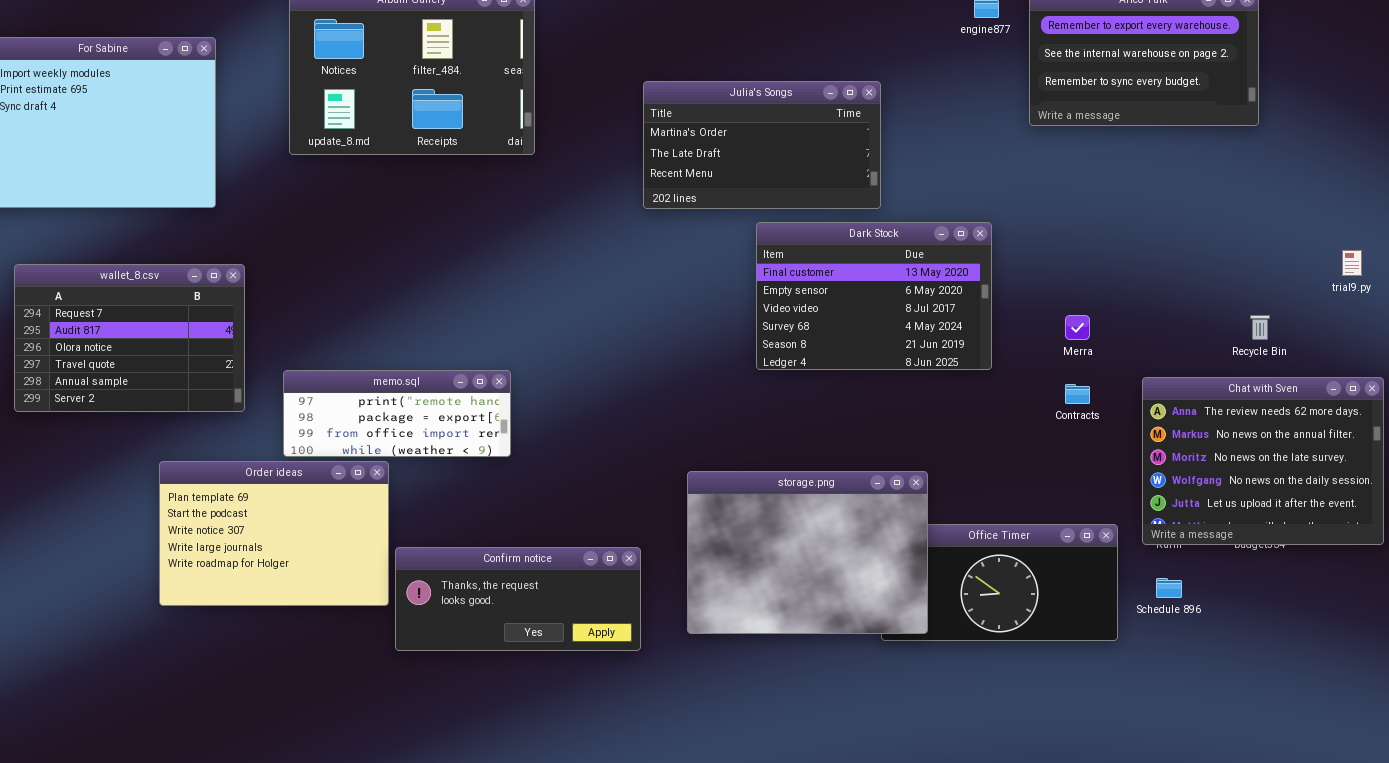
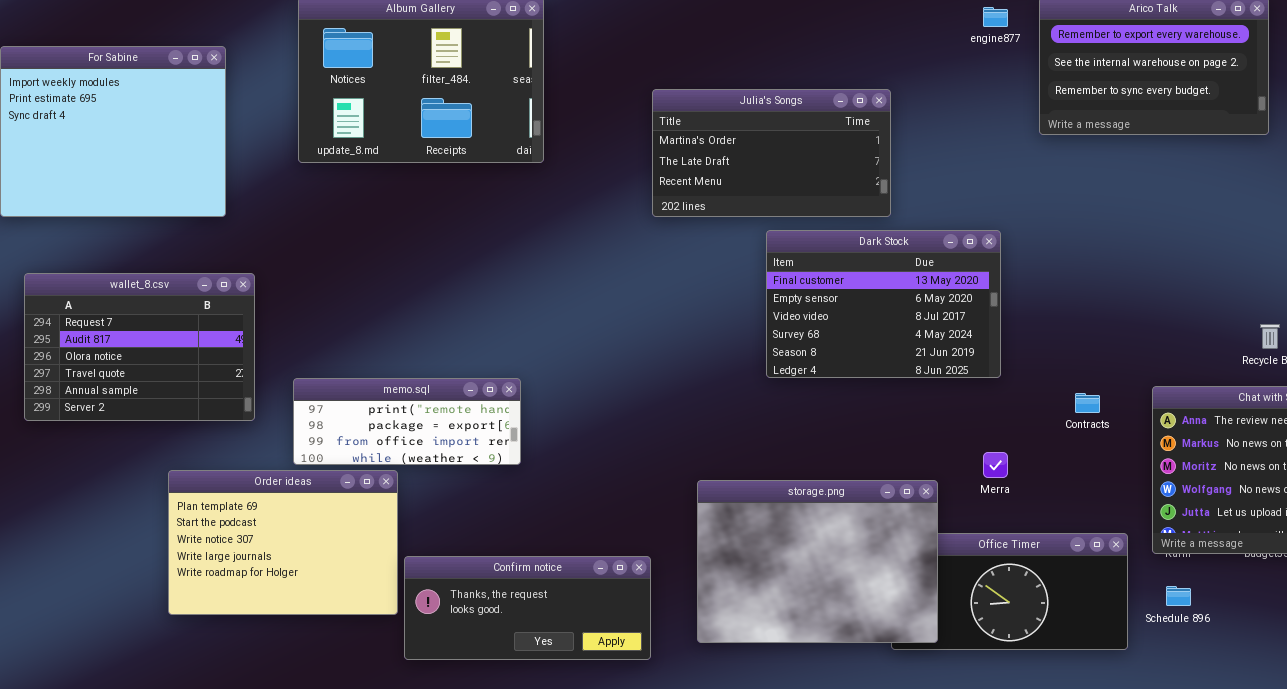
Merra: [1065,315,1090,340] -> [983,452,1008,478], moved

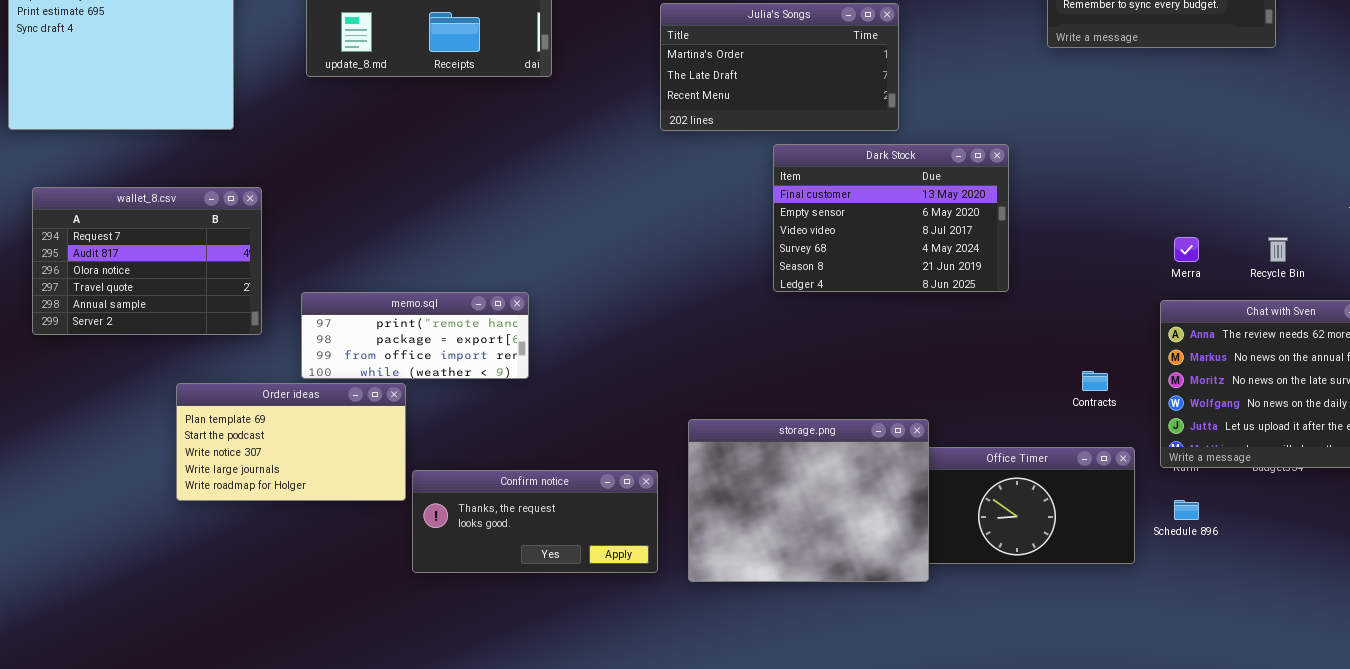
Contracts: [1075,393,1100,413] -> [1082,371,1108,391], moved
Merra: [983,452,1008,478] -> [1174,237,1199,262], moved
Order ideas: [168,470,398,615] -> [176,383,406,501], resized
storage.png: [697,480,938,643] -> [688,419,929,582], moved

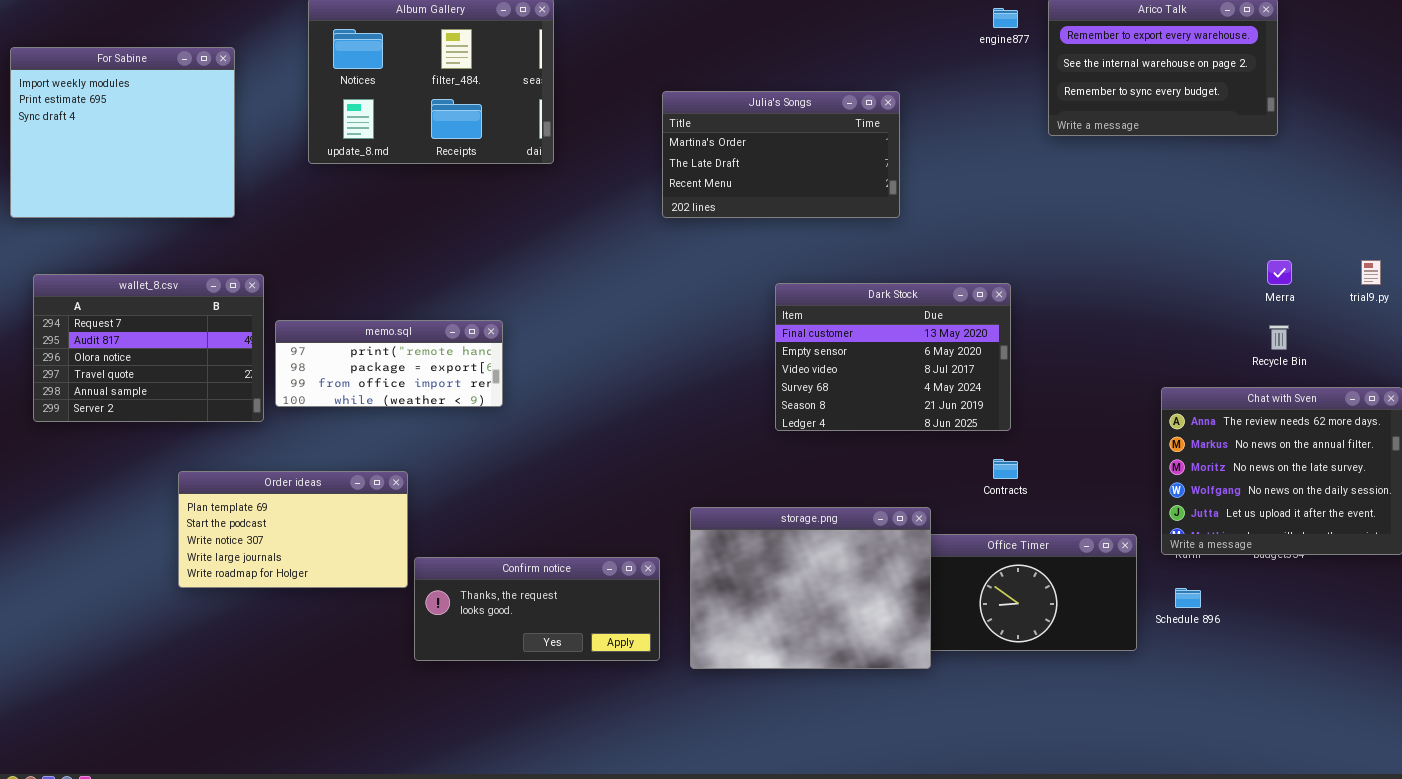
Dark Stock: [773,144,1009,292] -> [775,283,1011,431], moved
Merra: [1174,237,1199,262] -> [1267,260,1292,285], moved
memo.sql: [301,292,529,379] -> [275,320,503,407], moved
Contracts: [1082,371,1108,391] -> [993,459,1018,479], moved

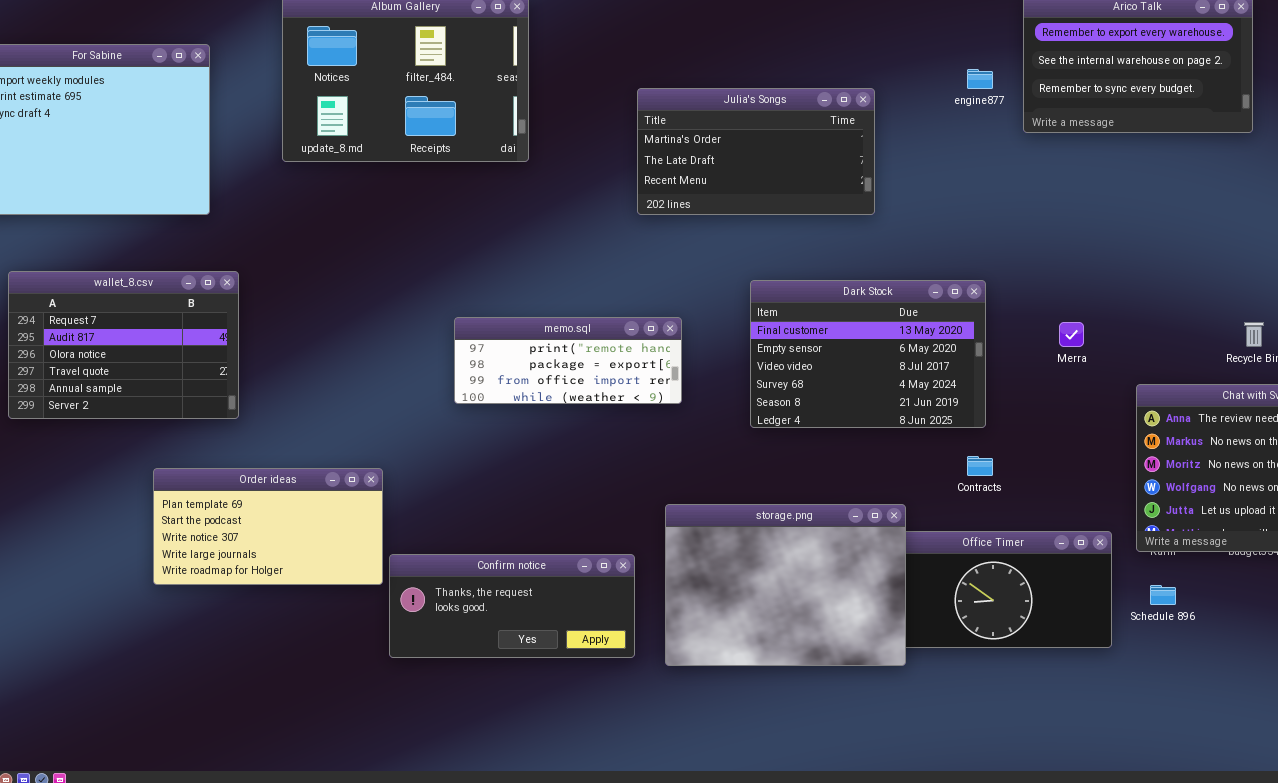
engine877: [993,8,1018,28] -> [967,69,993,89], moved
Merra: [1267,260,1292,285] -> [1059,322,1084,347], moved
memo.sql: [275,320,503,407] -> [454,317,682,404], moved

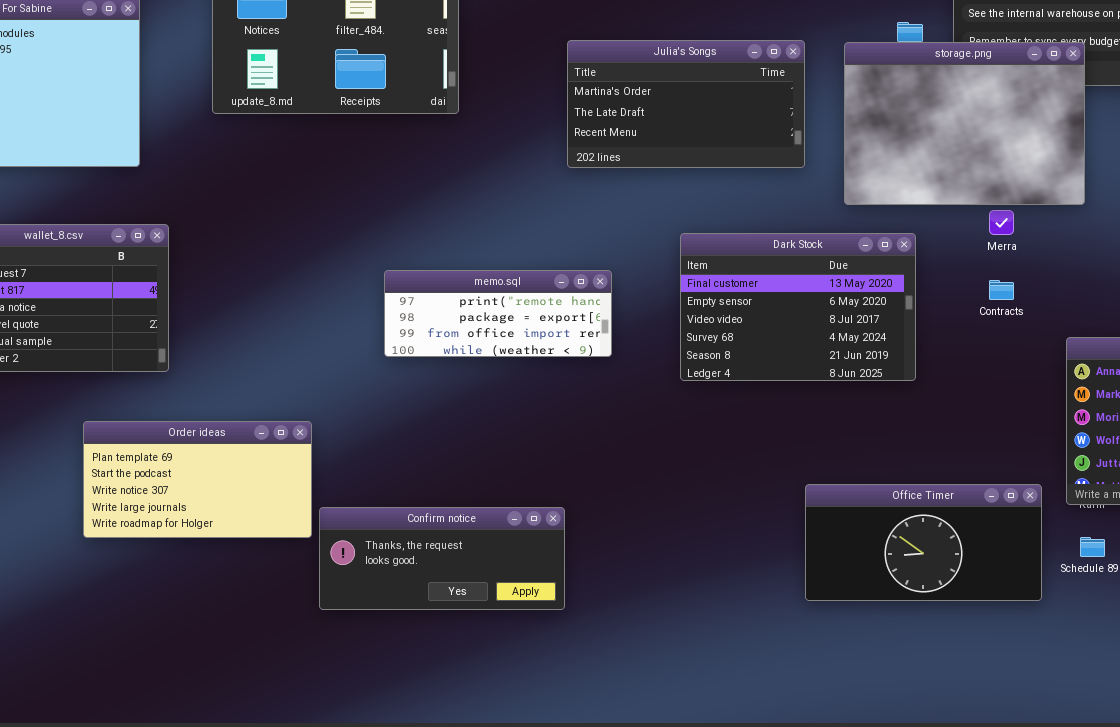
Merra: [1059,322,1084,347] -> [989,210,1014,235], moved
Contracts: [967,456,993,476] -> [989,280,1014,300], moved
storage.png: [665,504,906,666] -> [844,42,1085,205], moved

